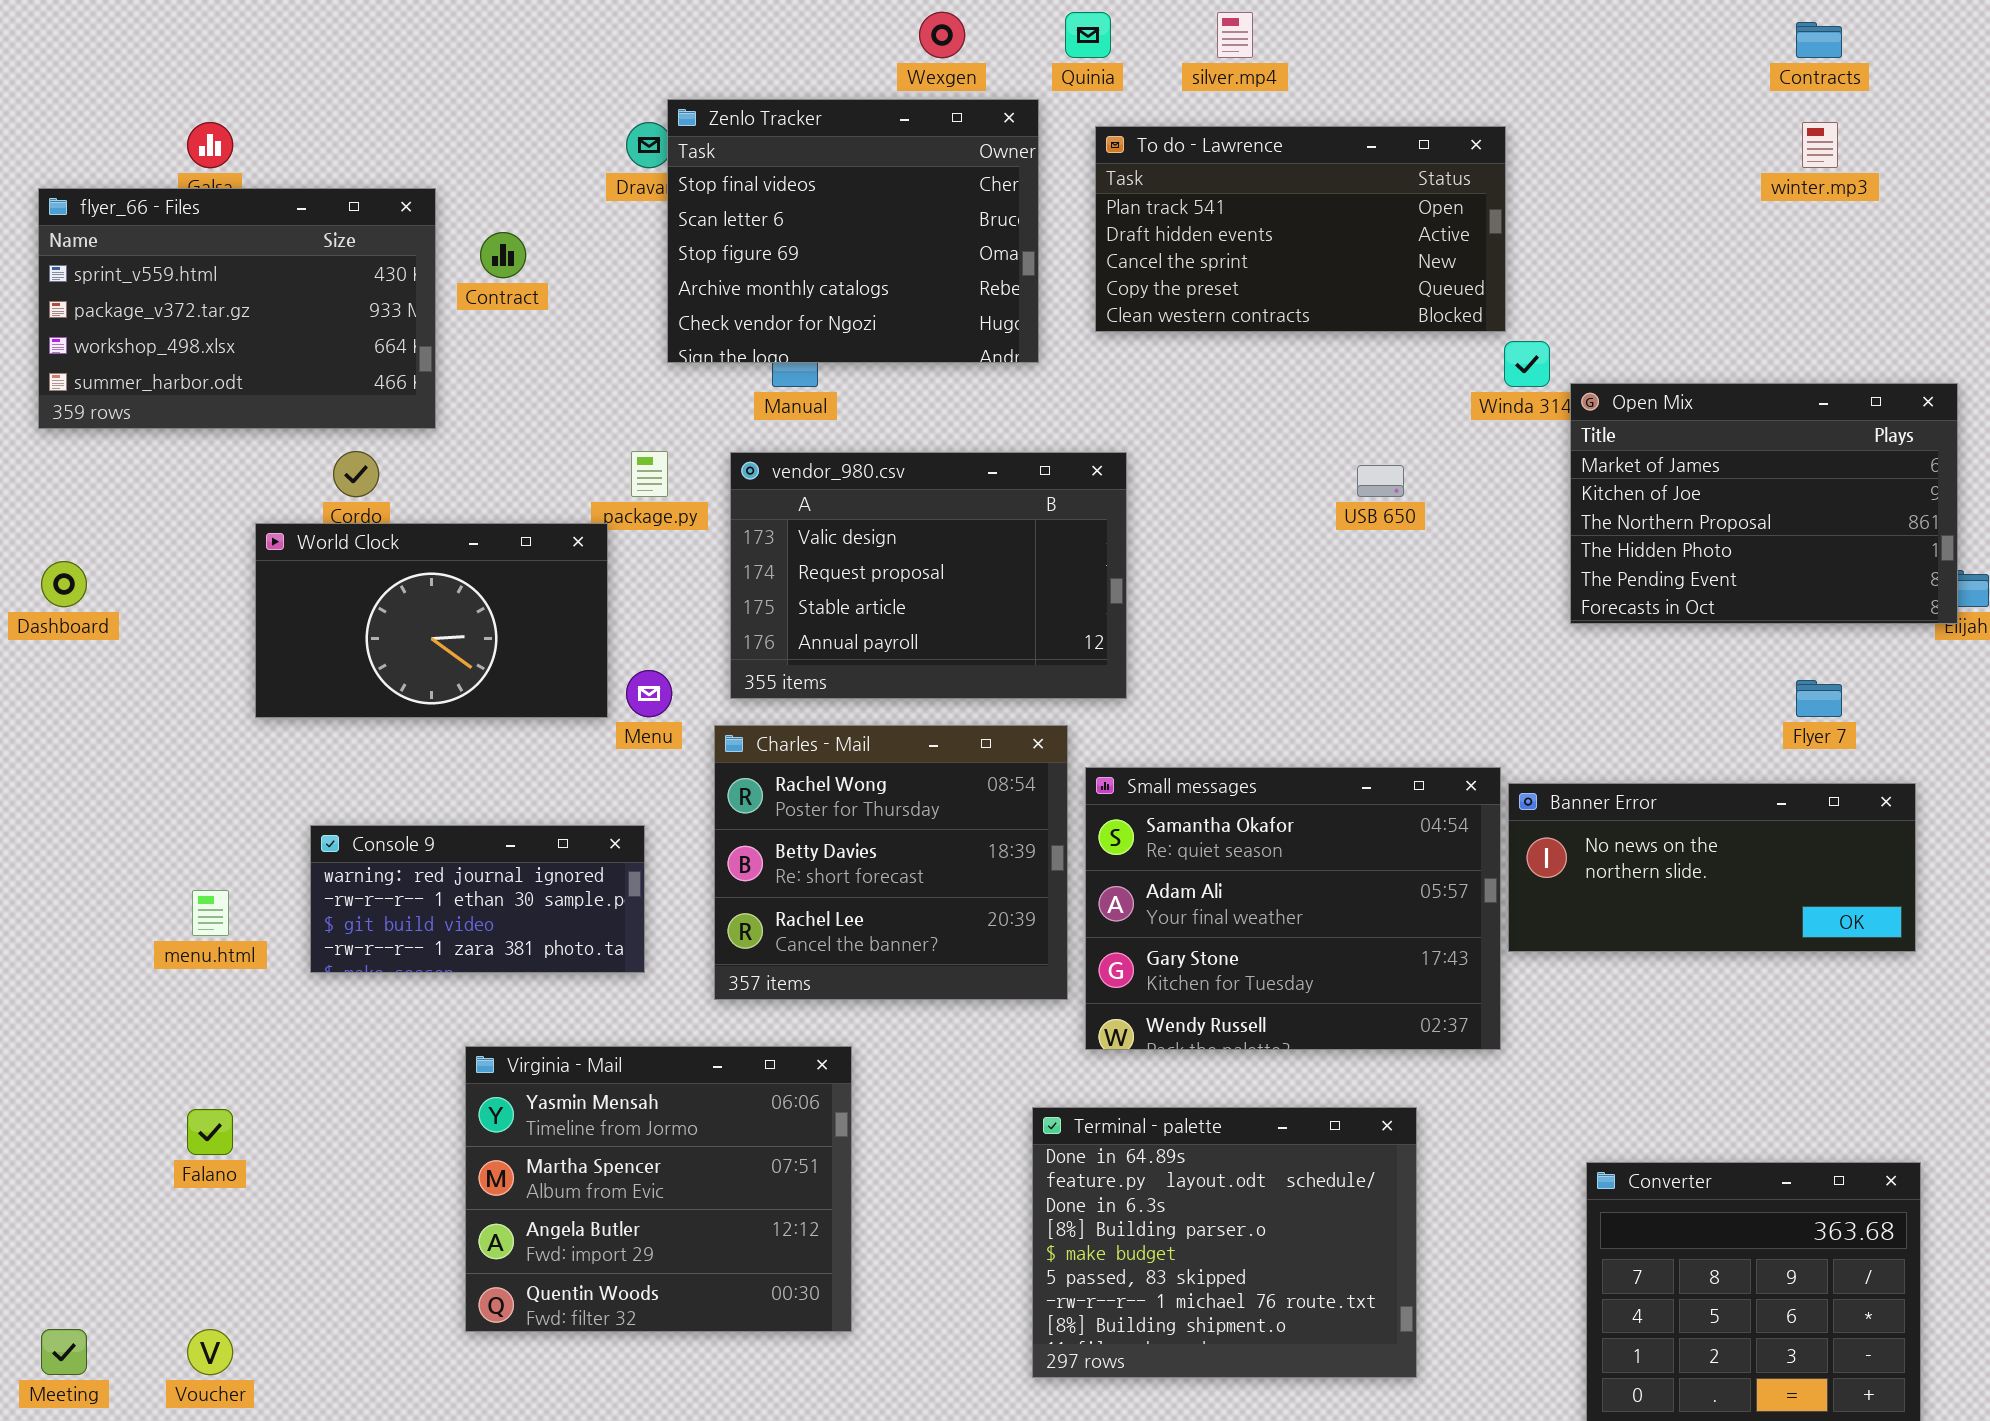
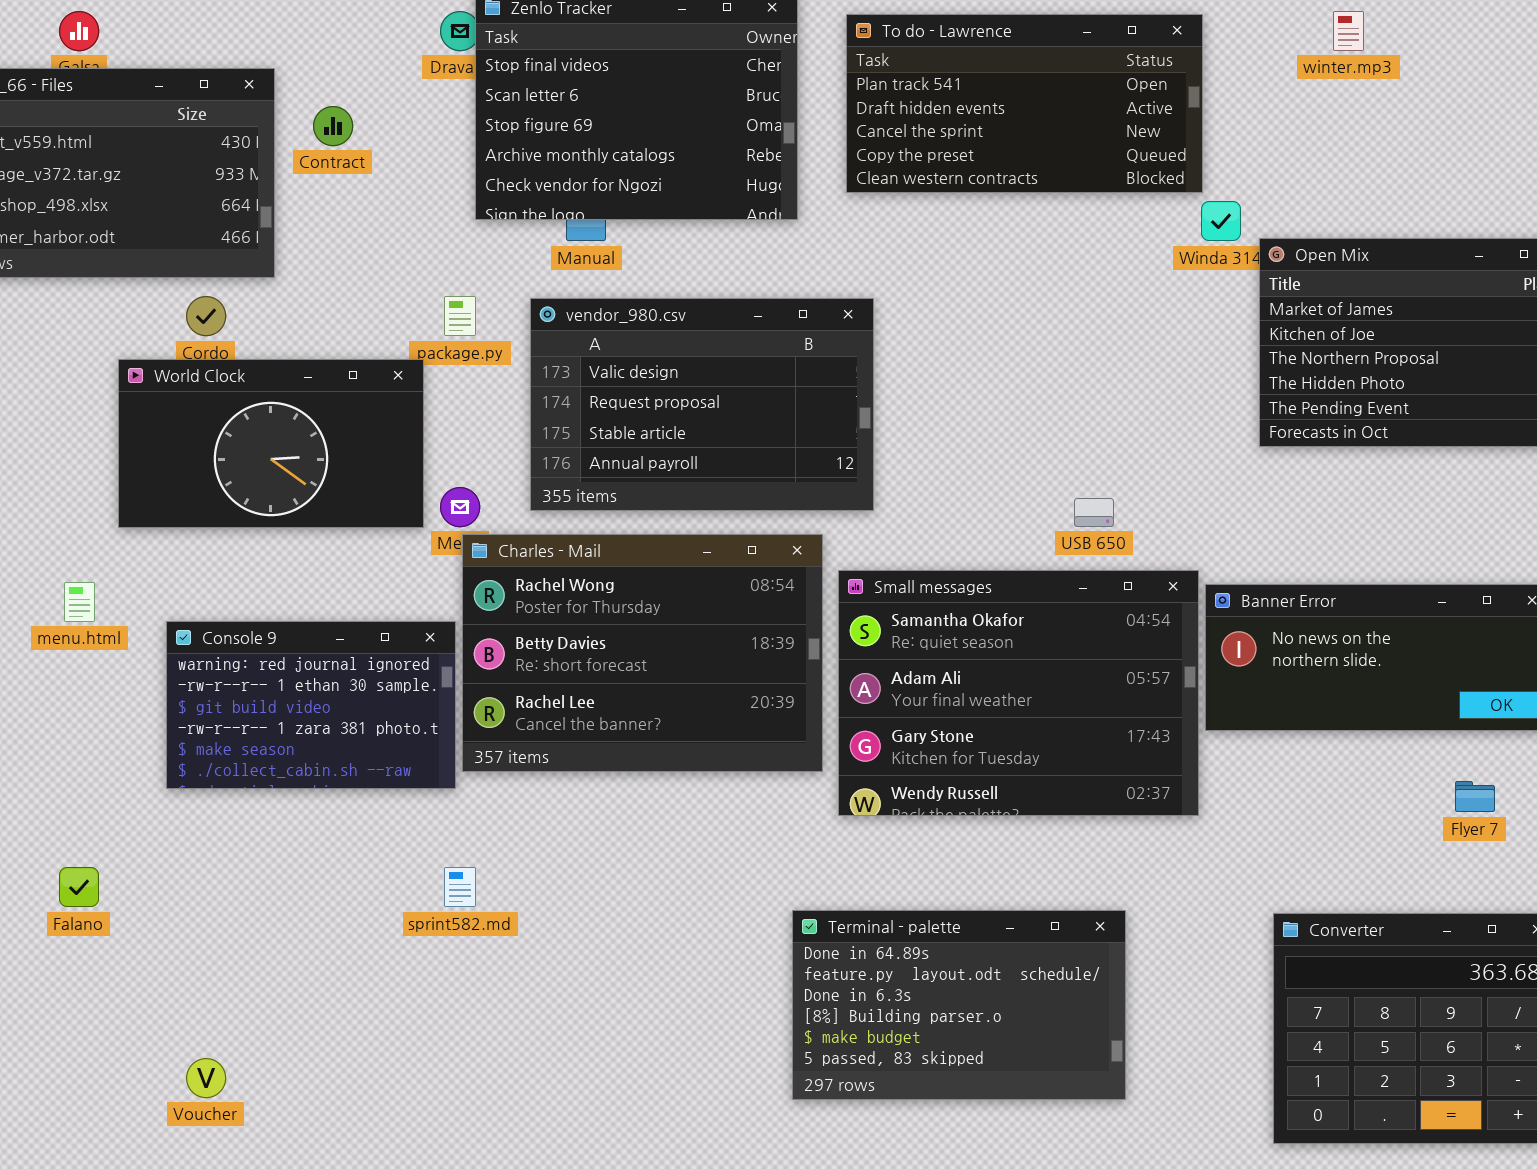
winter.mp3: [1802,122,1838,168] -> [1333,11,1364,51], moved
USB 650: [1357,465,1404,497] -> [1074,498,1114,527], moved
Flyer 7: [1796,680,1842,717] -> [1455,781,1495,812], moved
Charles - Mail: [714,725,1068,1000] -> [462,534,823,772], resized
Console 9: [310,825,645,973] -> [166,621,456,789], resized
menu.html: [192,890,229,936] -> [64,582,95,622], moved
Virginia - Mail: [465,1046,852,1332] -> none, closed
Terminal - palette: [1032,1107,1417,1378] -> [792,910,1126,1100], resized
Voucher: [187,1329,233,1375] -> [186,1058,226,1098], moved

